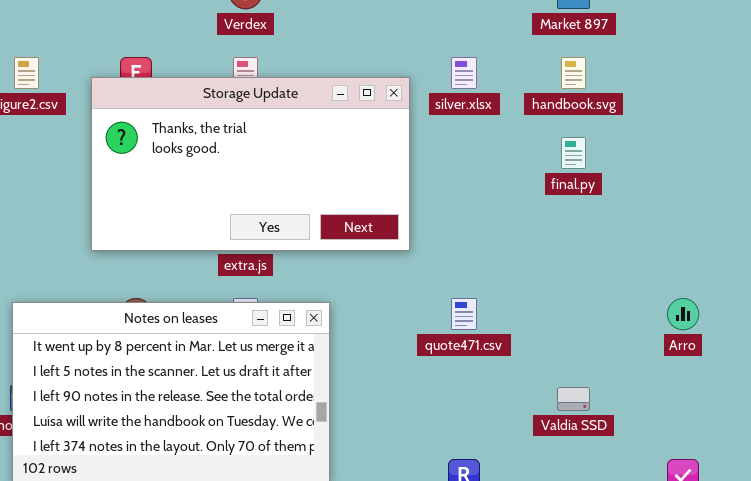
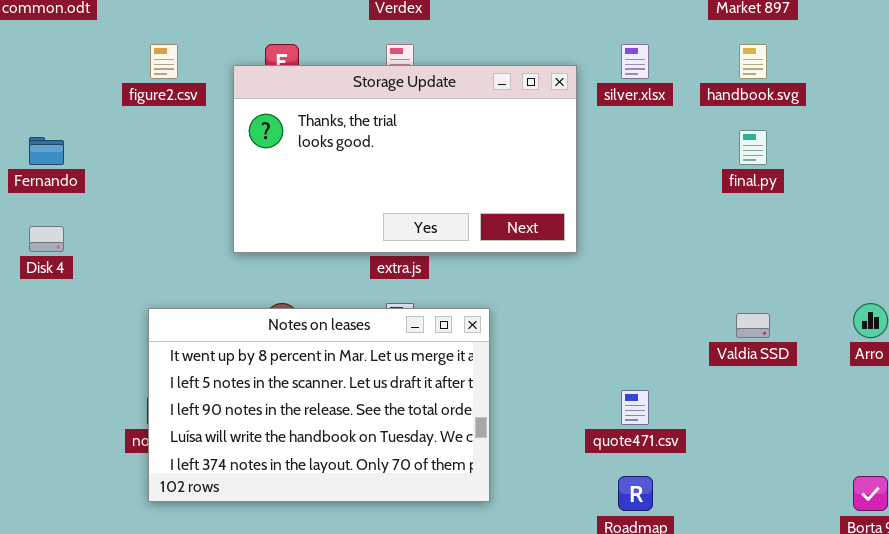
quote471.csv: [451,298,477,330] -> [621,390,649,425], moved
Valdia SSD: [557,387,590,411] -> [736,313,770,338], moved

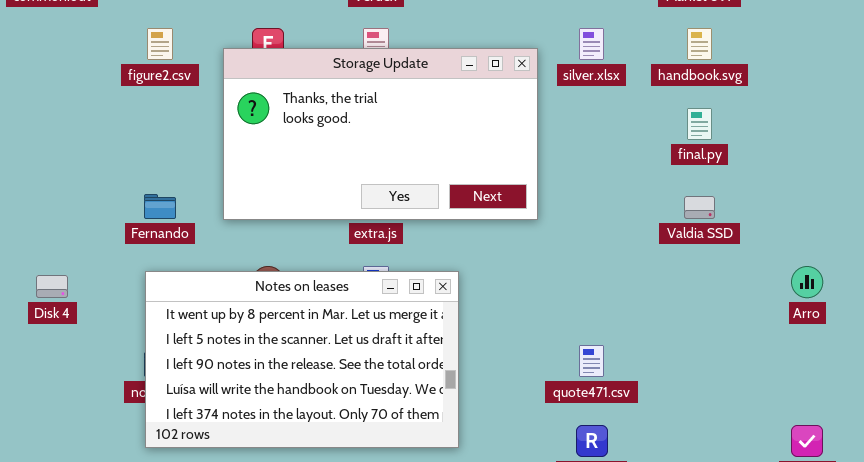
Fernando: [29,137,64,165] -> [144,194,176,219], moved
Disk 4: [29,226,64,252] -> [36,275,68,298], moved
Valdia SSD: [736,313,770,338] -> [684,196,715,219], moved

